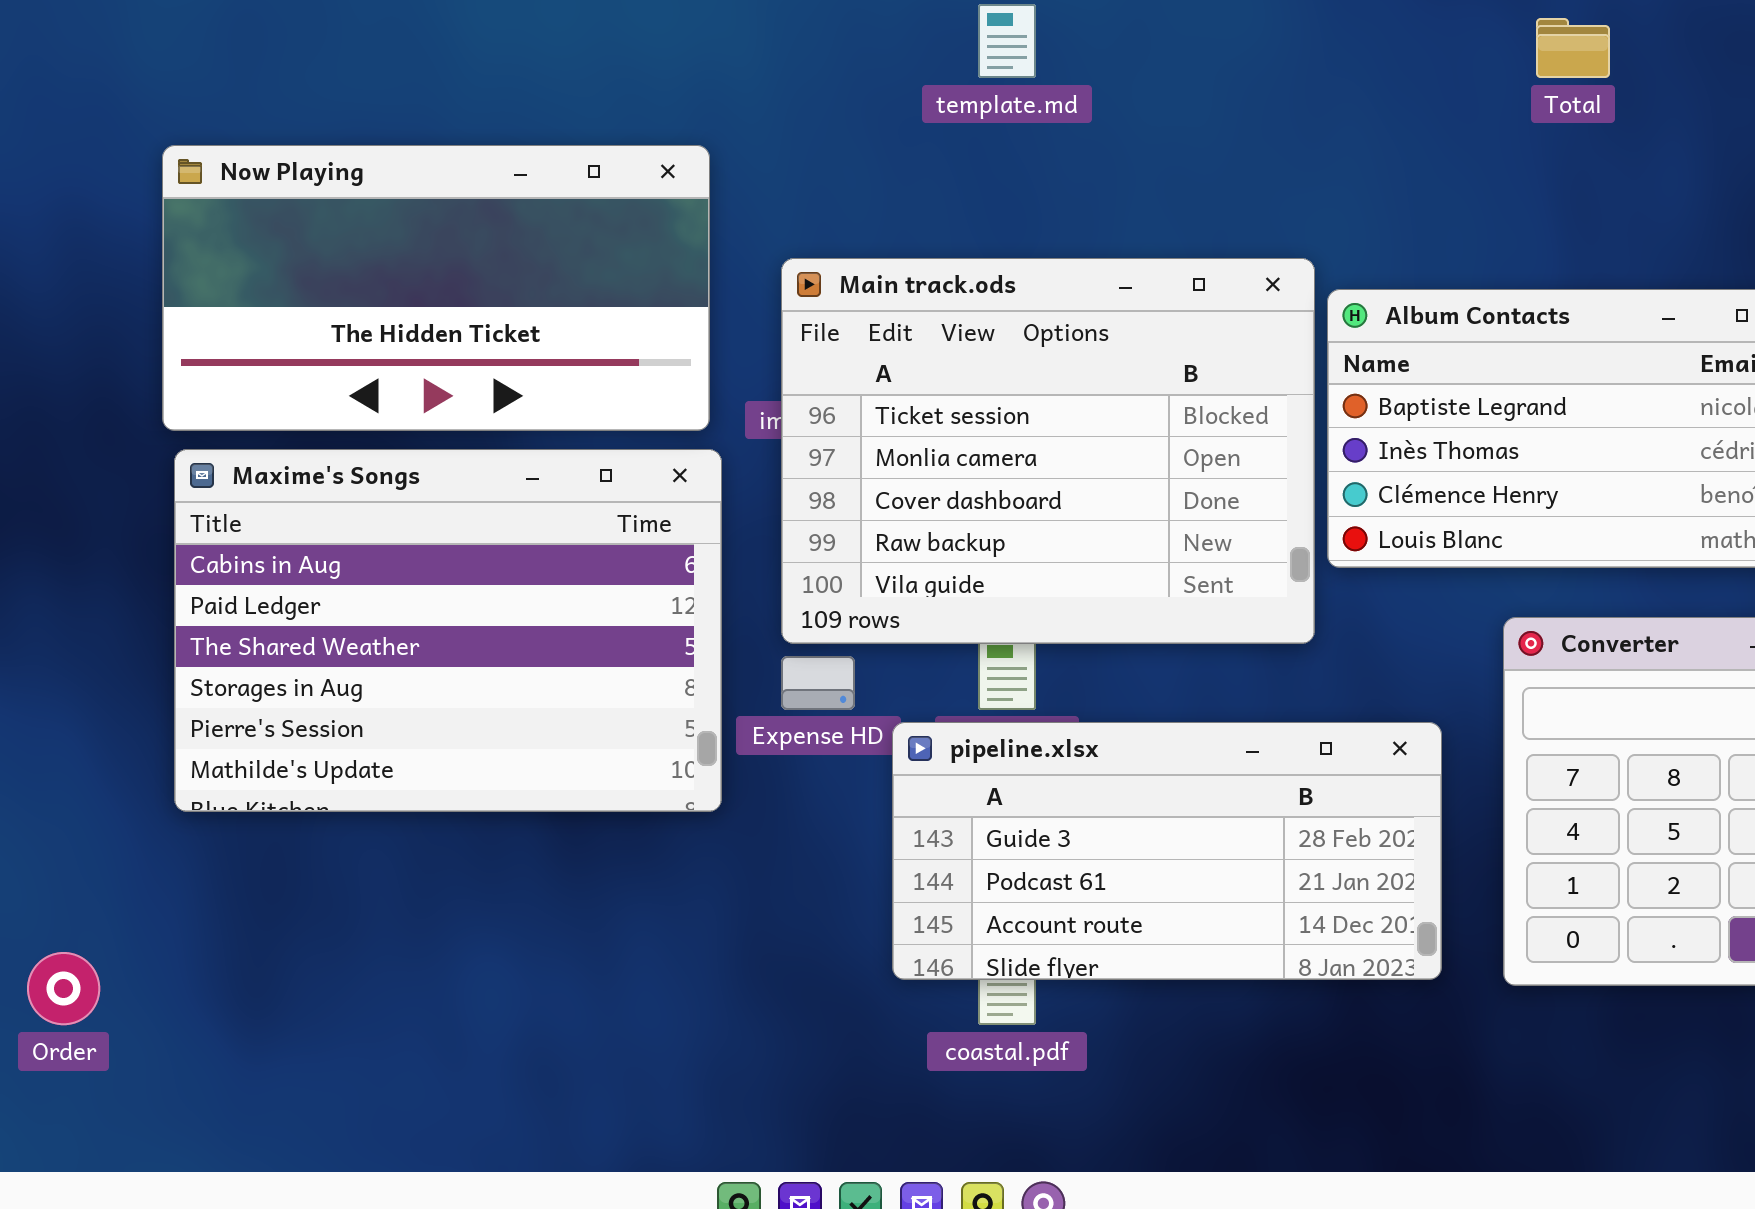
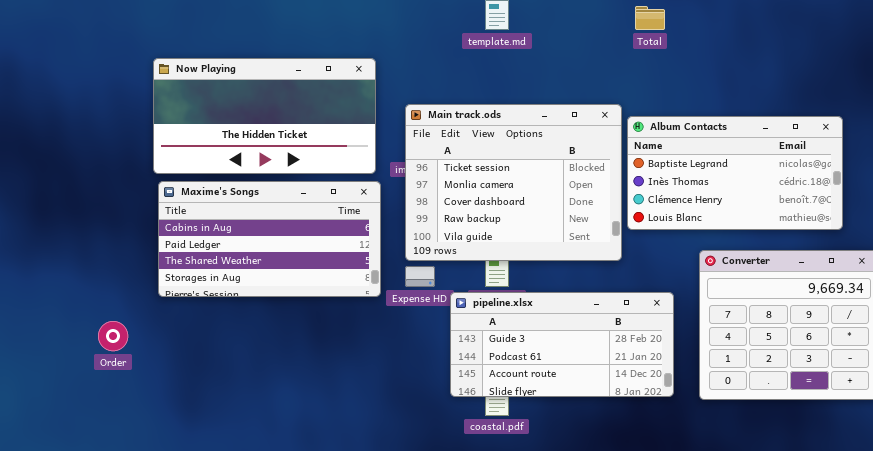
Total: [1536,18,1610,78] -> [635,6,665,30], moved
Maxime's Songs: [174,449,722,812] -> [158,181,381,297], resized
Order: [27,952,100,1025] -> [98,321,128,351], moved

